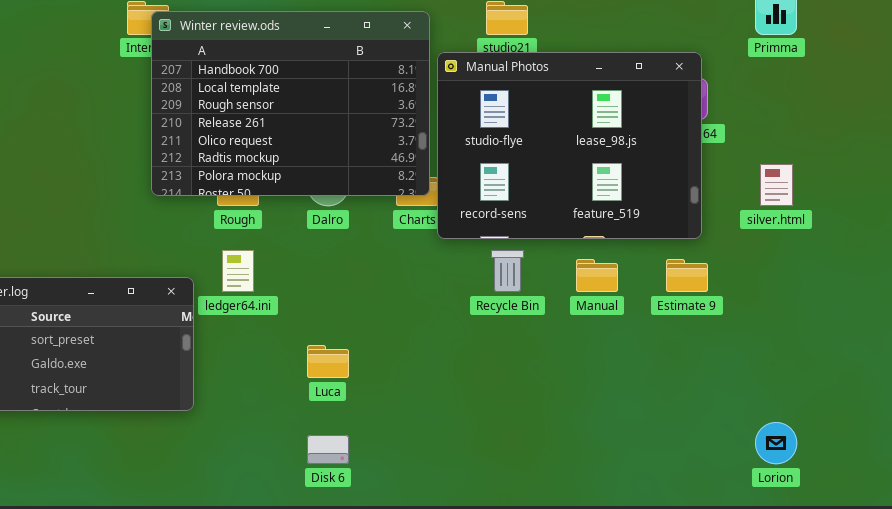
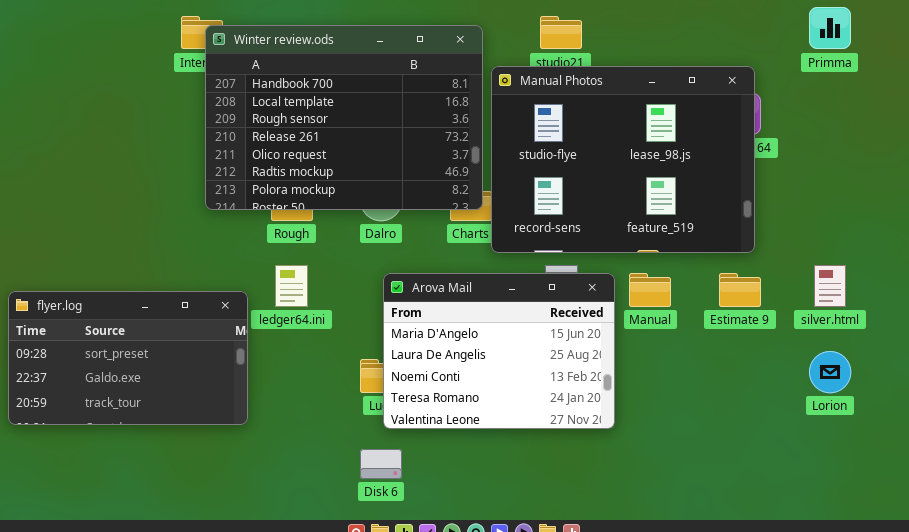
silver.html: [760,164,793,206] -> [814,265,846,307], moved
Arova Mail: none -> [383,273,615,429], opened
Lorion: [755,422,797,464] -> [809,351,851,393], moved

